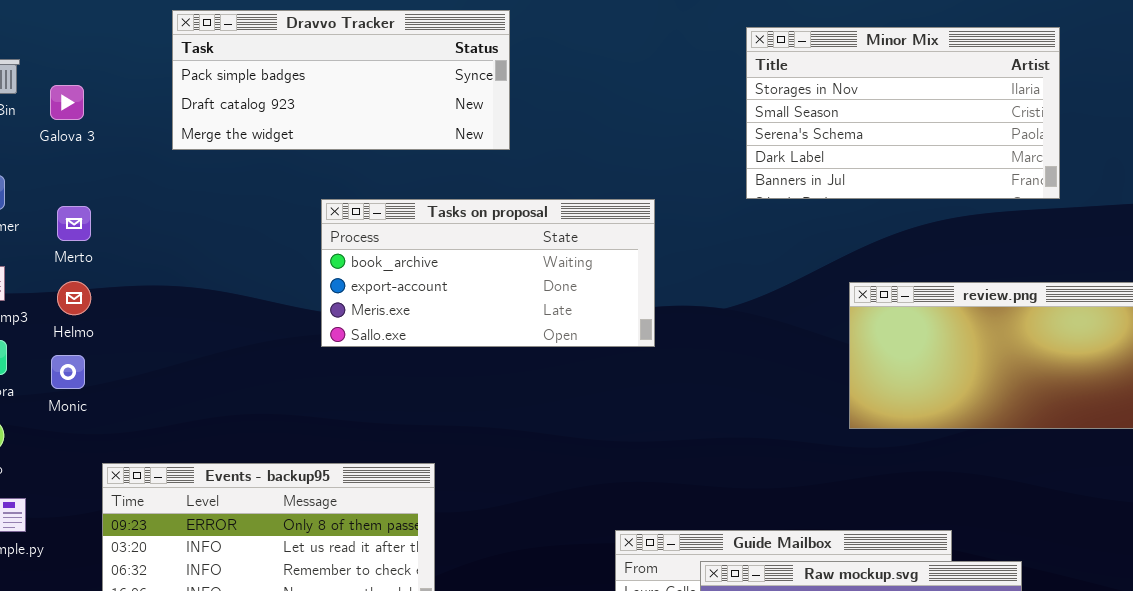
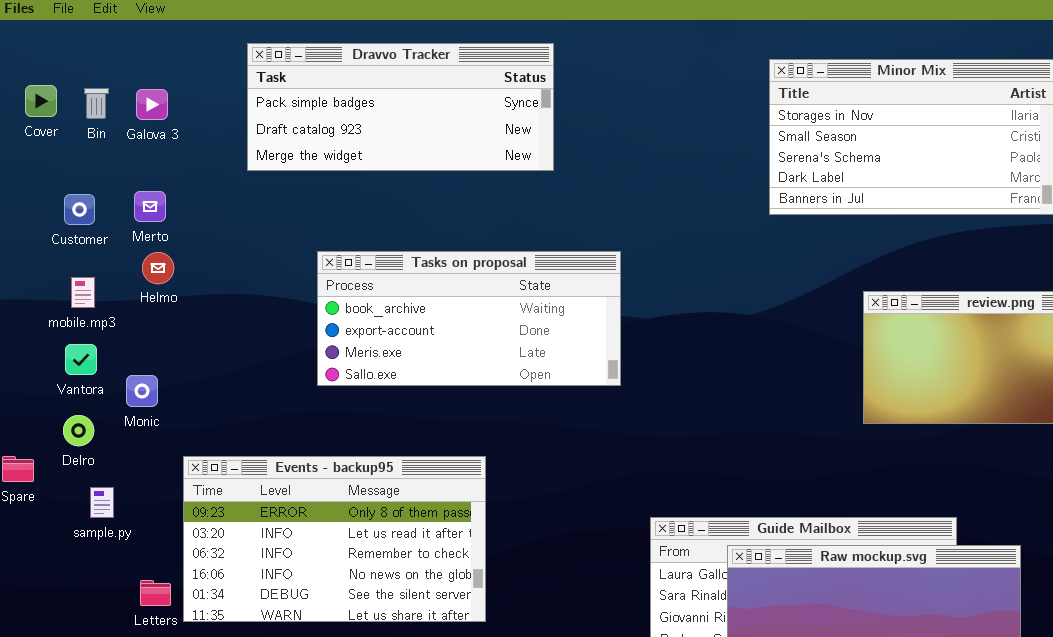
Galova 3: [50,85,84,120] -> [136,89,168,120], moved
Tasks on proposal: [321,199,655,347] -> [317,251,621,386], moved
Merto: [57,206,91,241] -> [134,191,166,222], moved
Helmo: [57,281,91,315] -> [142,252,174,284], moved
Monic: [51,355,85,389] -> [126,375,158,407], moved

